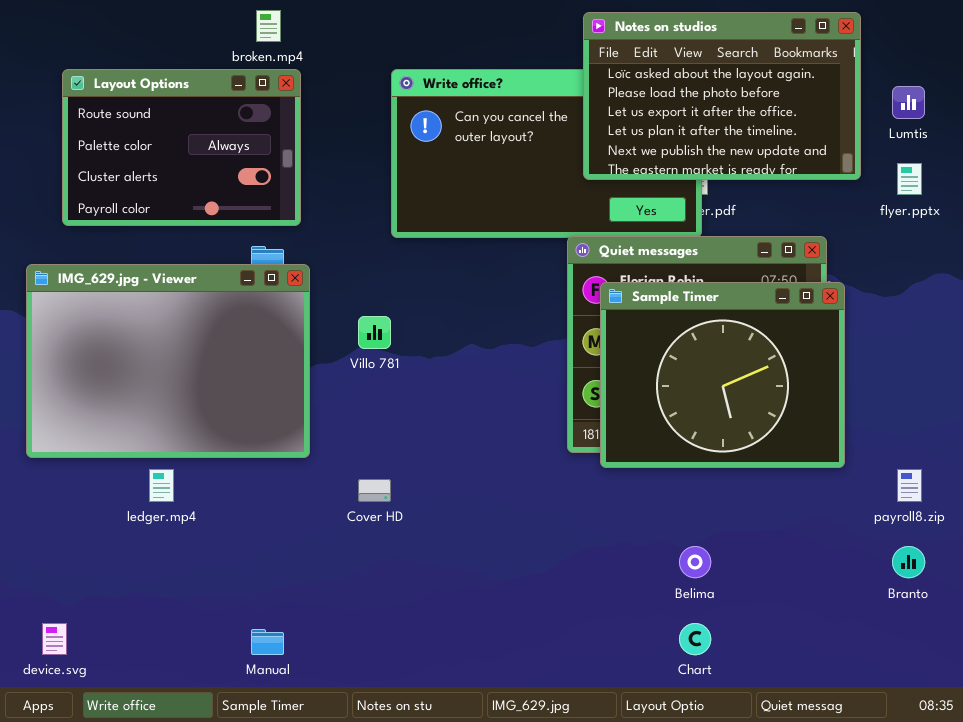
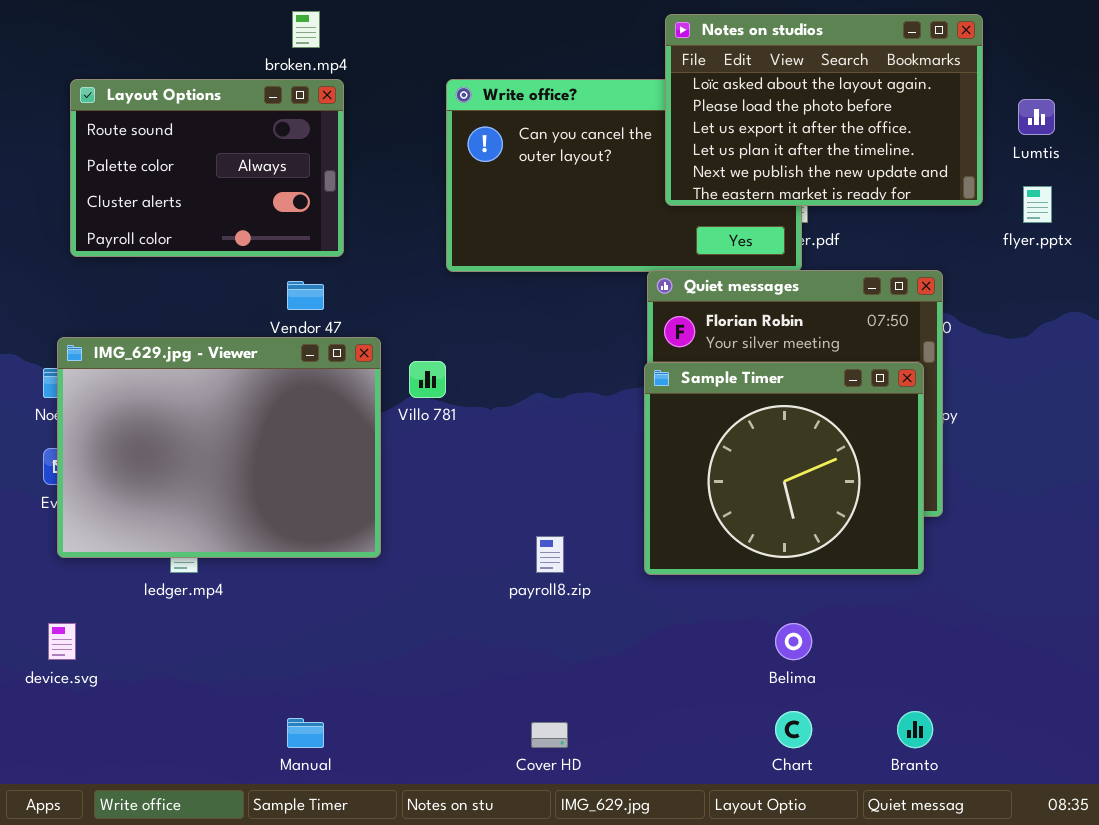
IMG_629.jpg - Viewer: [26,264,310,458] -> [57,337,381,558], moved
Sample Timer: [600,282,845,468] -> [644,362,924,575], moved
payroll8.zip: [897,469,922,502] -> [536,536,564,573], moved
Cover HD: [358,479,391,502] -> [531,722,568,748], moved
Branto: [892,546,925,578] -> [897,711,933,748], moved
device.svg: [42,623,67,655] -> [48,623,76,660], moved

